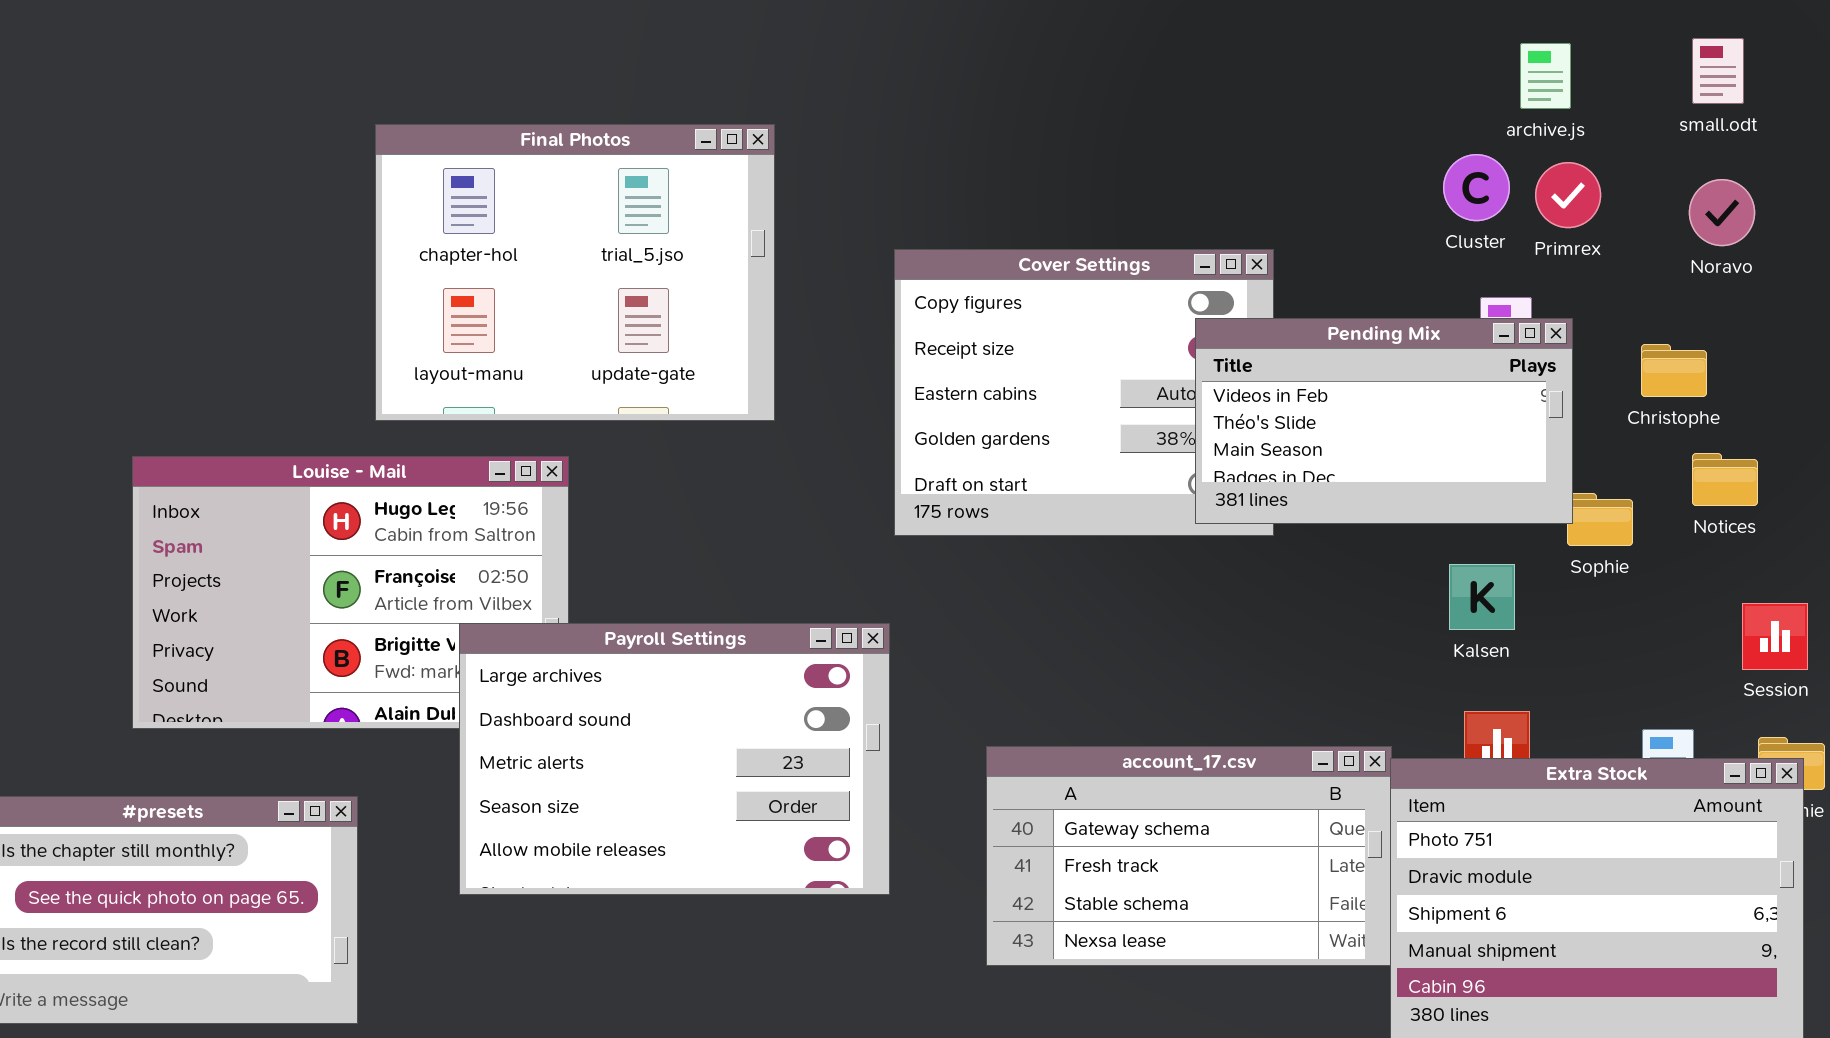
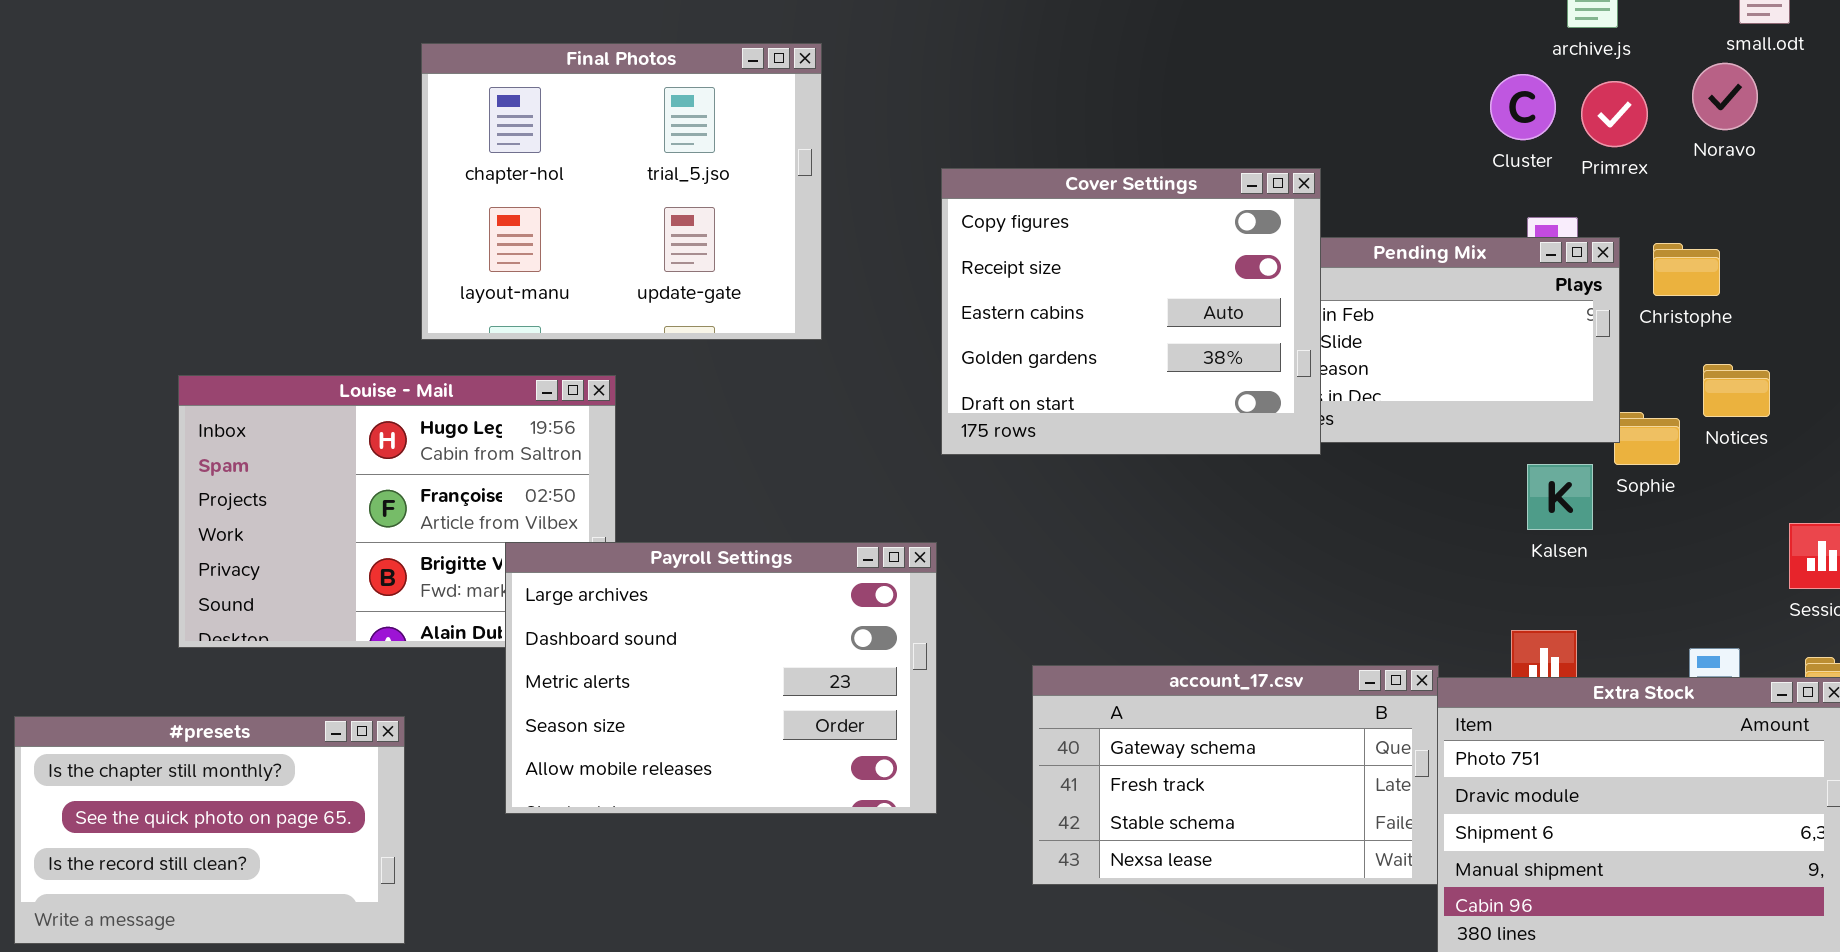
Noravo: [1689,179,1755,246] -> [1692,63,1758,130], moved
Cover Settings: [894,249,1274,536] -> [941,168,1321,455], raised
Christophe: [1641,344,1707,397] -> [1653,243,1720,296], moved
Notices: [1692,453,1758,506] -> [1703,364,1770,417], moved
Kalsen: [1449,564,1515,630] -> [1527,464,1593,530], moved

